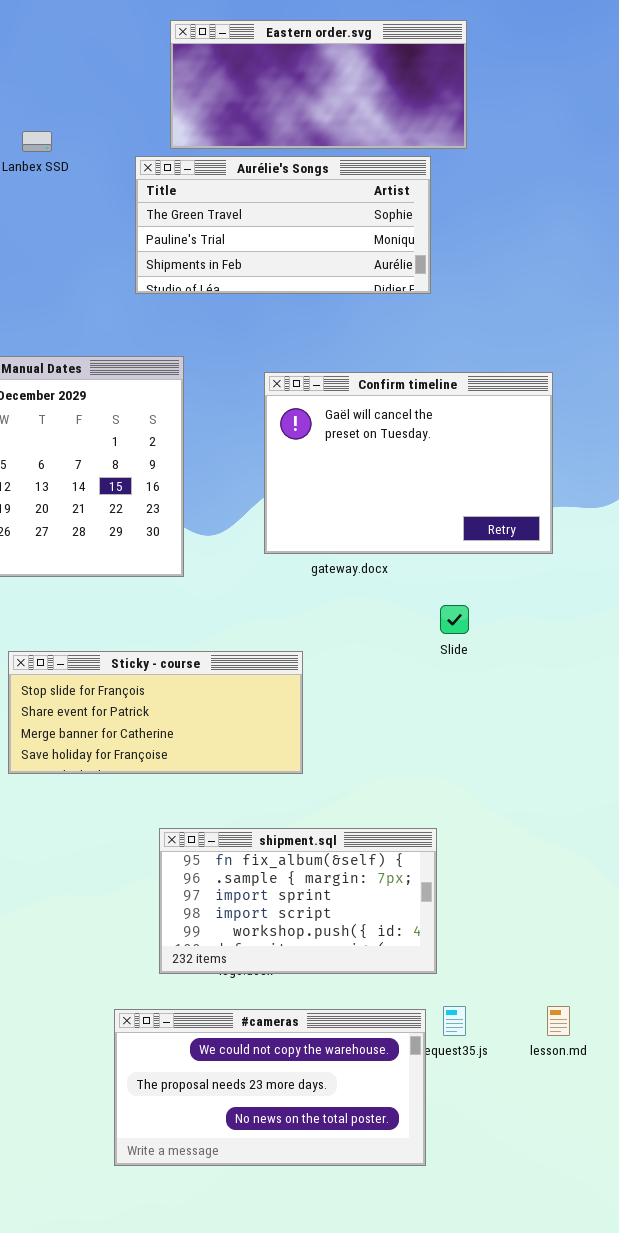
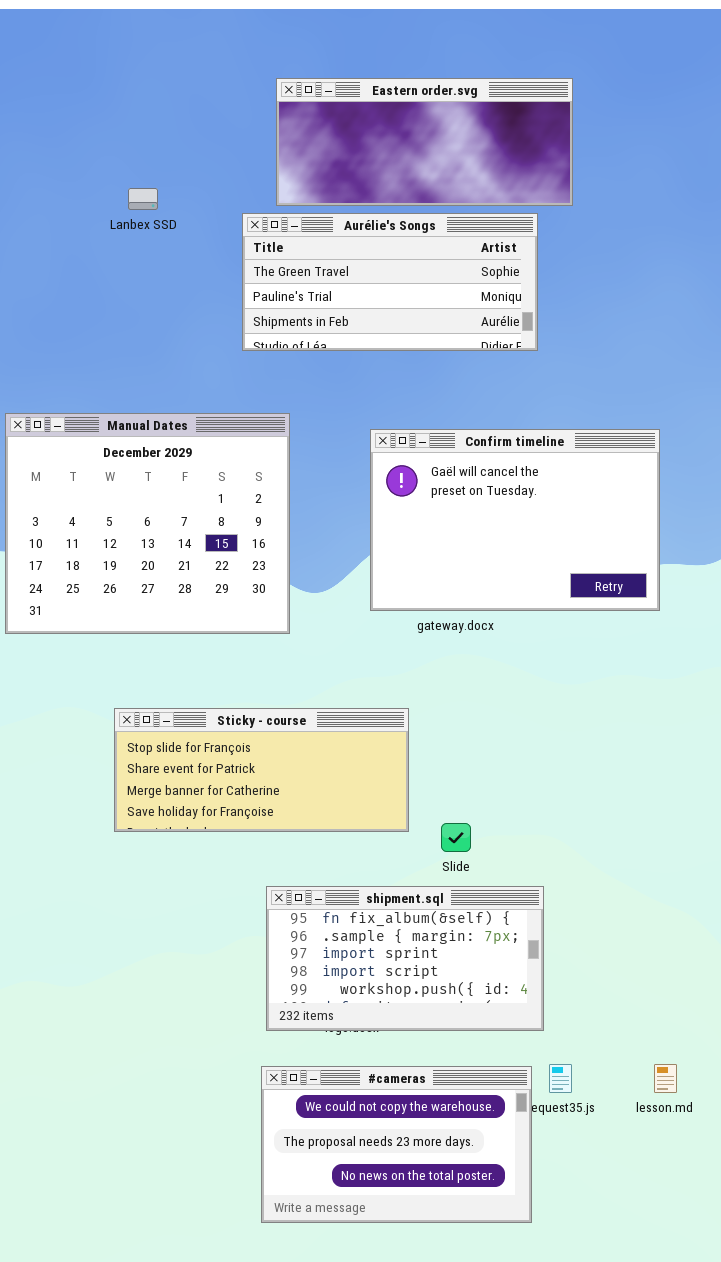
Slide: [440,605,469,634] -> [441,823,471,852], moved
#cameras: [114,1009,426,1166] -> [261,1066,532,1223], resized

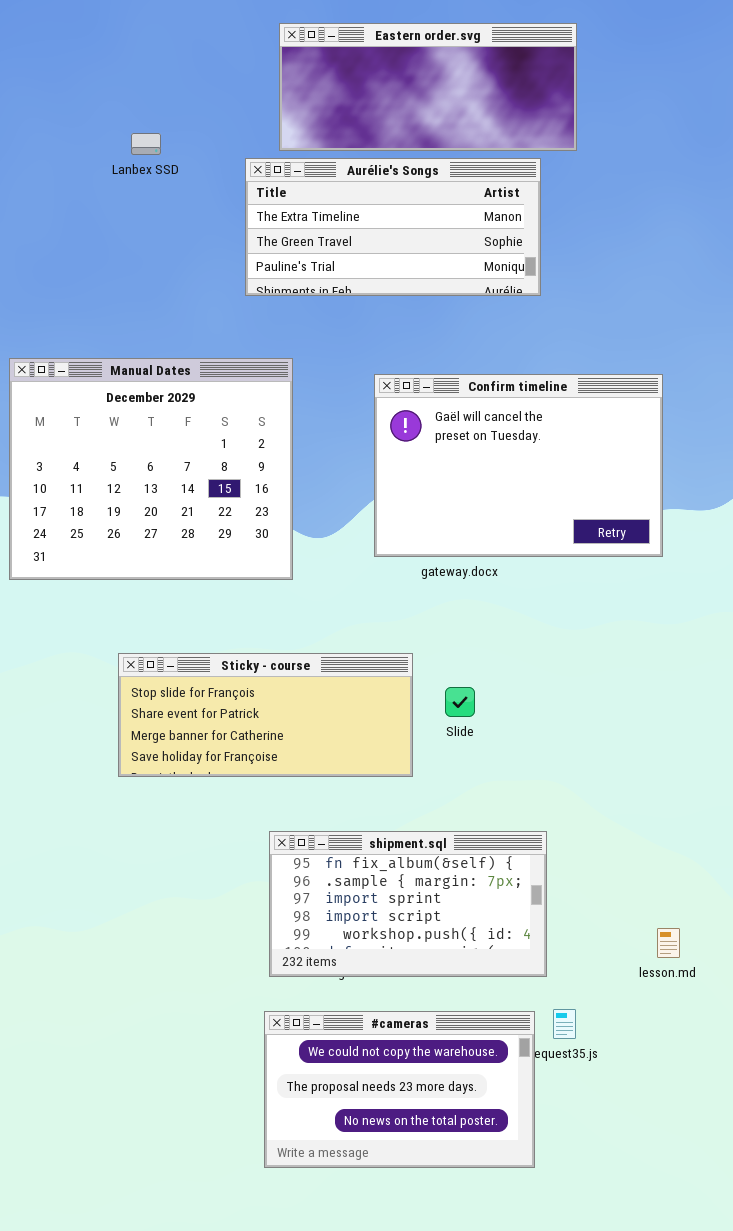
Aurélie's Songs: [242,213,538,351] -> [245,158,541,296], scrolled up 1 row
Slide: [441,823,471,852] -> [445,687,475,717], moved
lesson.md: [654,1064,677,1093] -> [657,928,680,958], moved

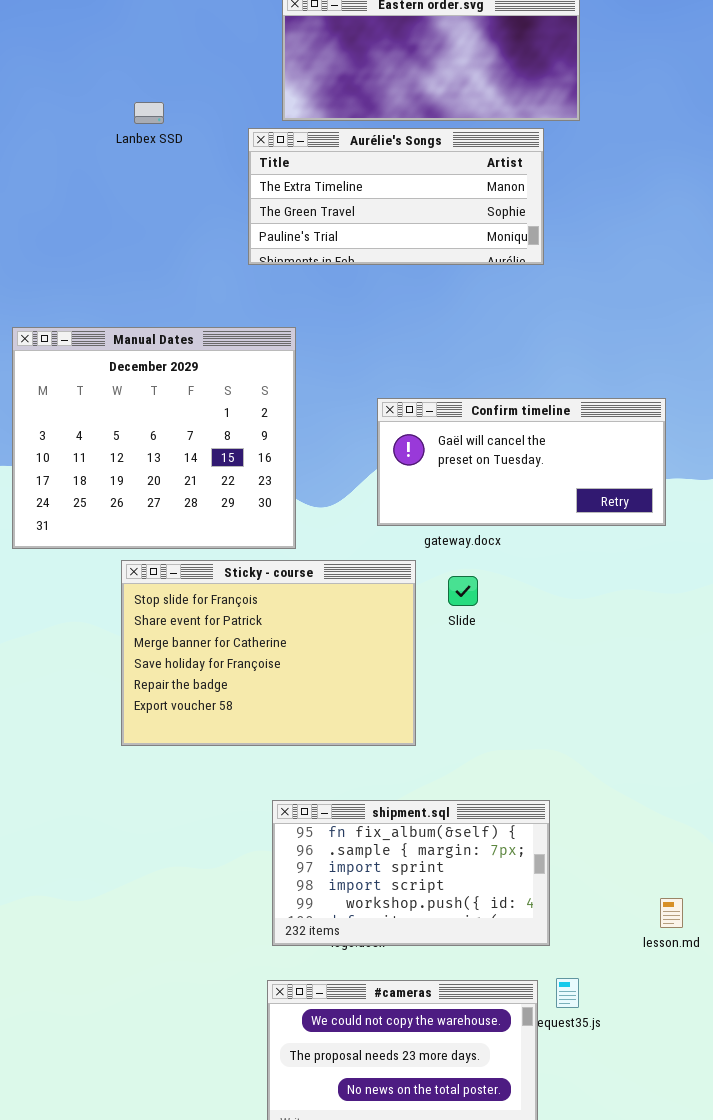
Confirm timeline: [374,374,663,557] -> [377,398,666,526], resized
Sticky - course: [118,653,413,777] -> [121,560,416,746], resized
Slide: [445,687,475,717] -> [448,576,478,606], moved

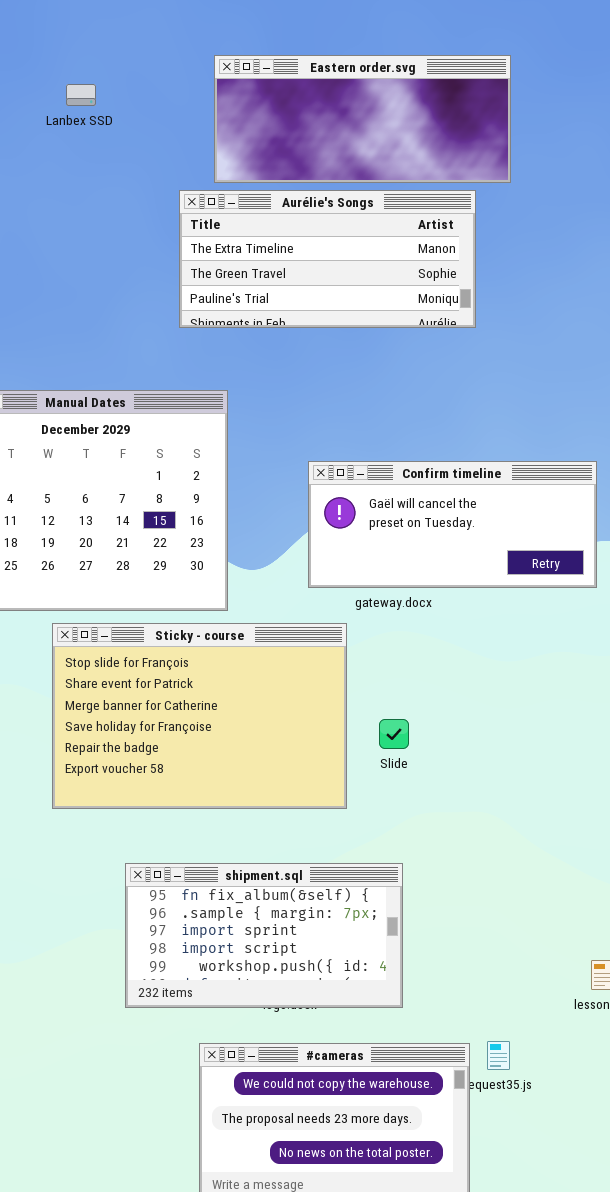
Lanbex SSD: [134,102,164,124] -> [66,84,96,106], moved
Slide: [448,576,478,606] -> [379,719,409,749], moved
shipment.sql: [272,800,550,946] -> [125,863,403,1008], moved

